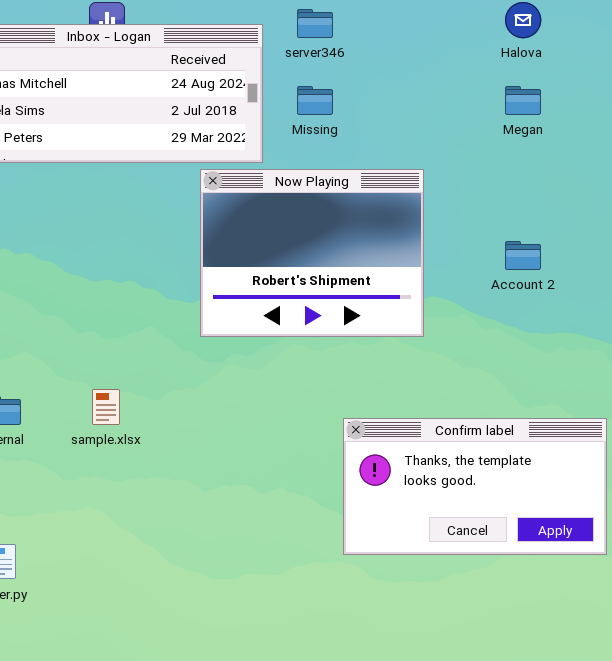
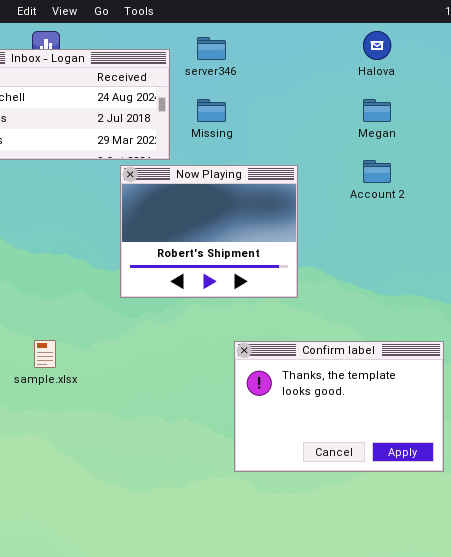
Account 2: [505,241,541,270] -> [363,160,391,183], moved
Confirm label: [343,418,607,555] -> [234,341,444,472], resized

